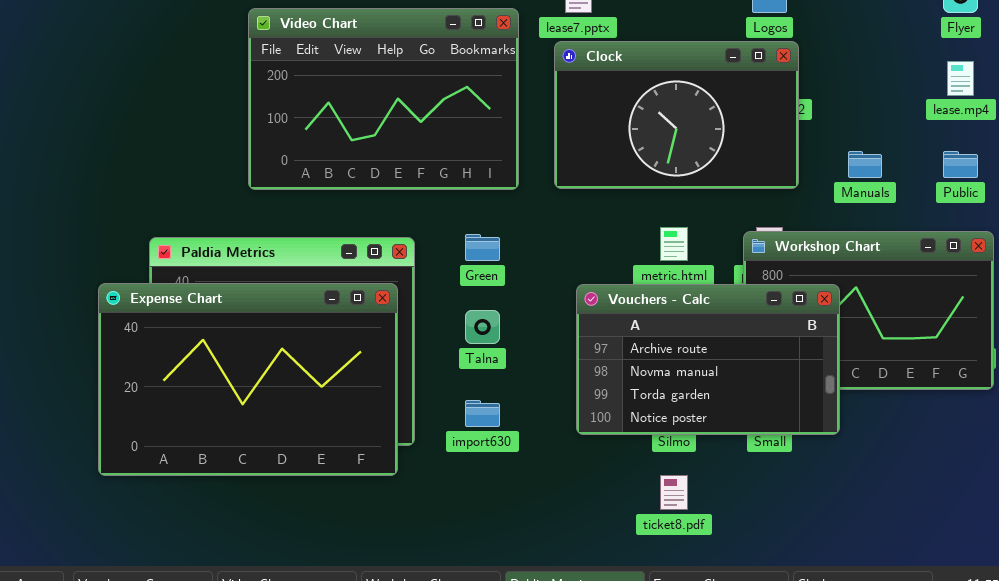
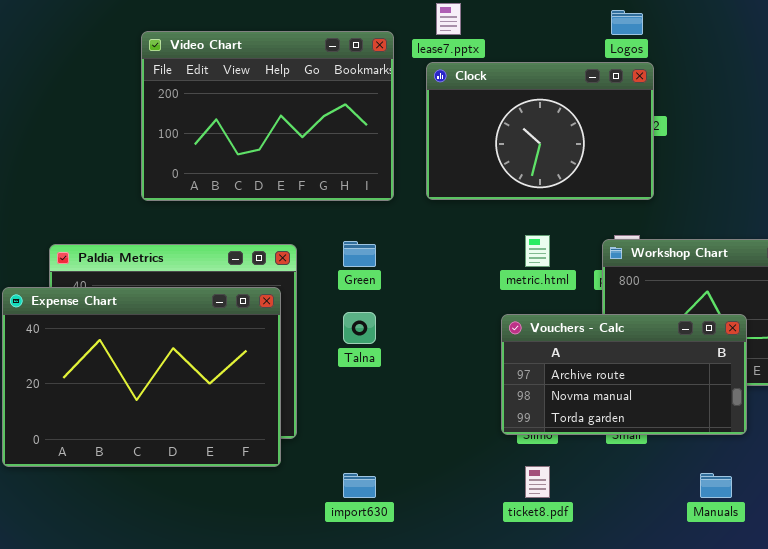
Manuals: [848,151,882,178] -> [700,473,732,498], moved
Vouchers - Calc: [576,284,840,435] -> [501,314,747,435], moved, resized
import630: [465,400,500,427] -> [343,473,376,498], moved

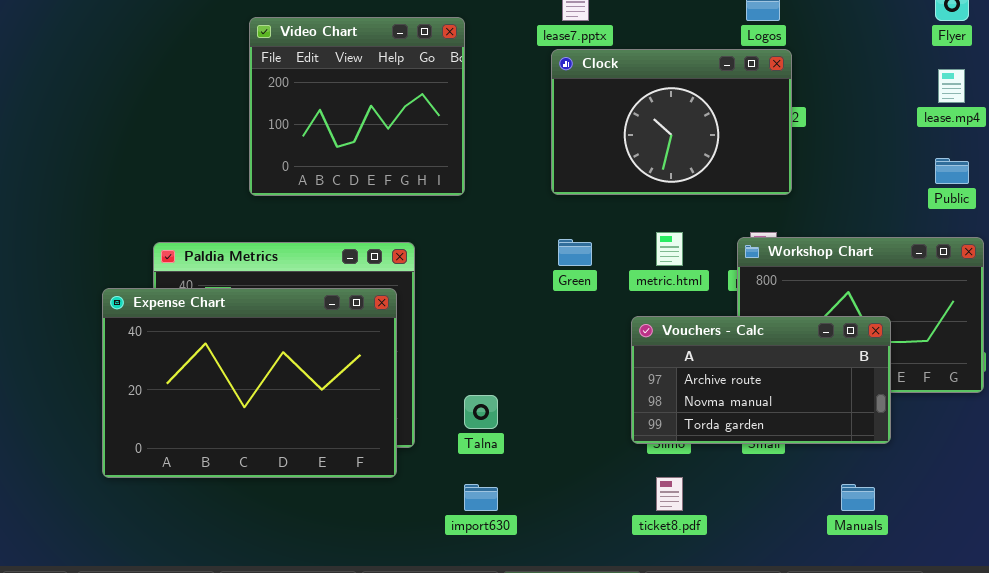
Video Chart: [141,31,394,201] -> [249,17,465,196], resized
Green: [343,241,376,267] -> [558,239,592,266], moved
Talna: [343,312,376,344] -> [464,395,498,429], moved

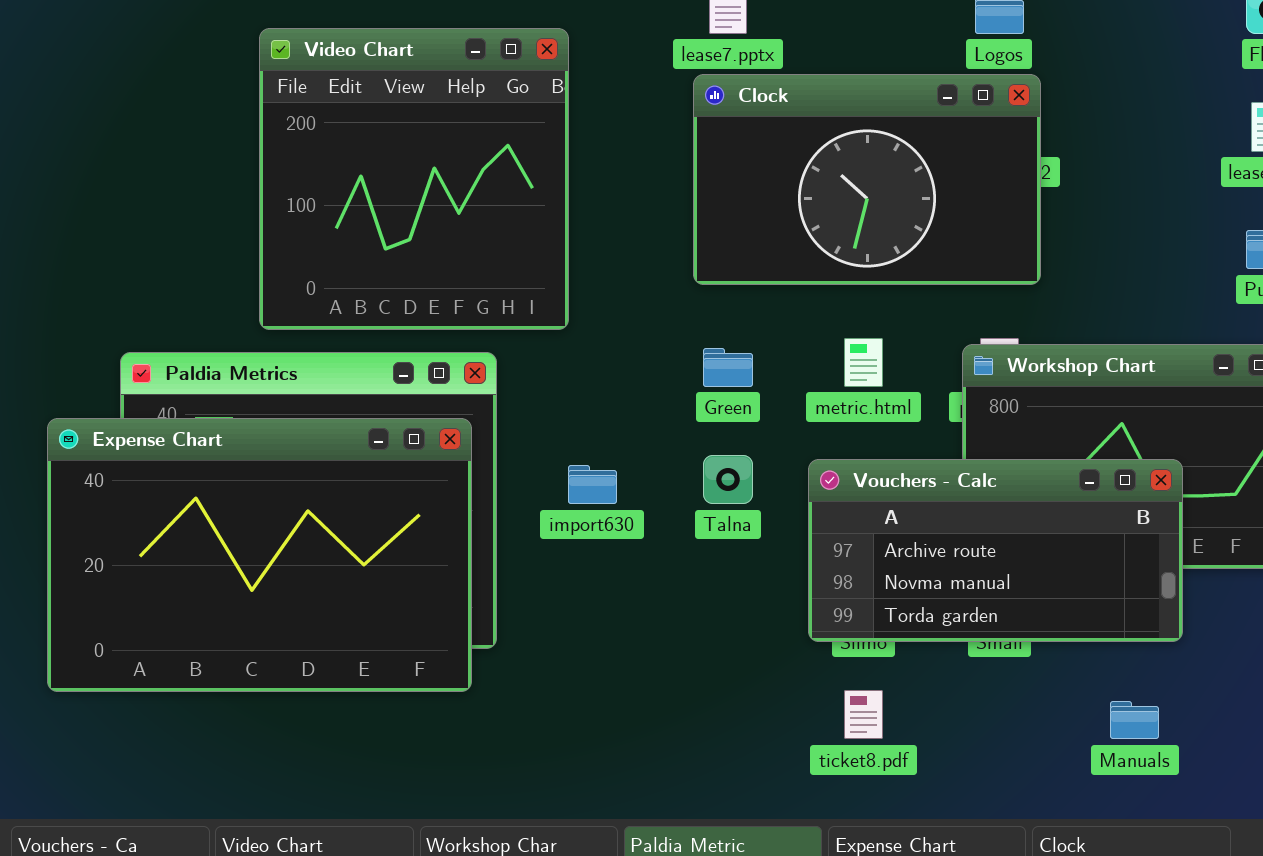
Video Chart: [249,17,465,196] -> [259,28,569,330], resized
Talna: [464,395,498,429] -> [703,455,753,504], moved
import630: [464,484,498,511] -> [568,465,617,504], moved

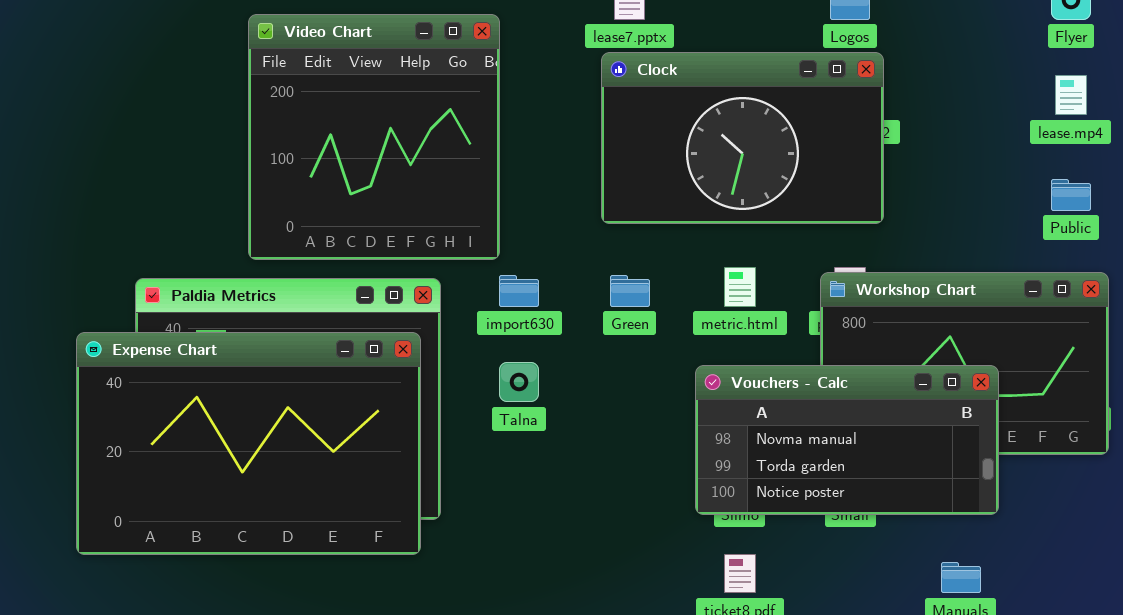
Talna: [703,455,753,504] -> [499,362,539,402], moved
Vouchers - Calc: [808,459,1183,642] -> [695,365,999,515], scrolled down 1 row
import630: [568,465,617,504] -> [499,275,539,307], moved

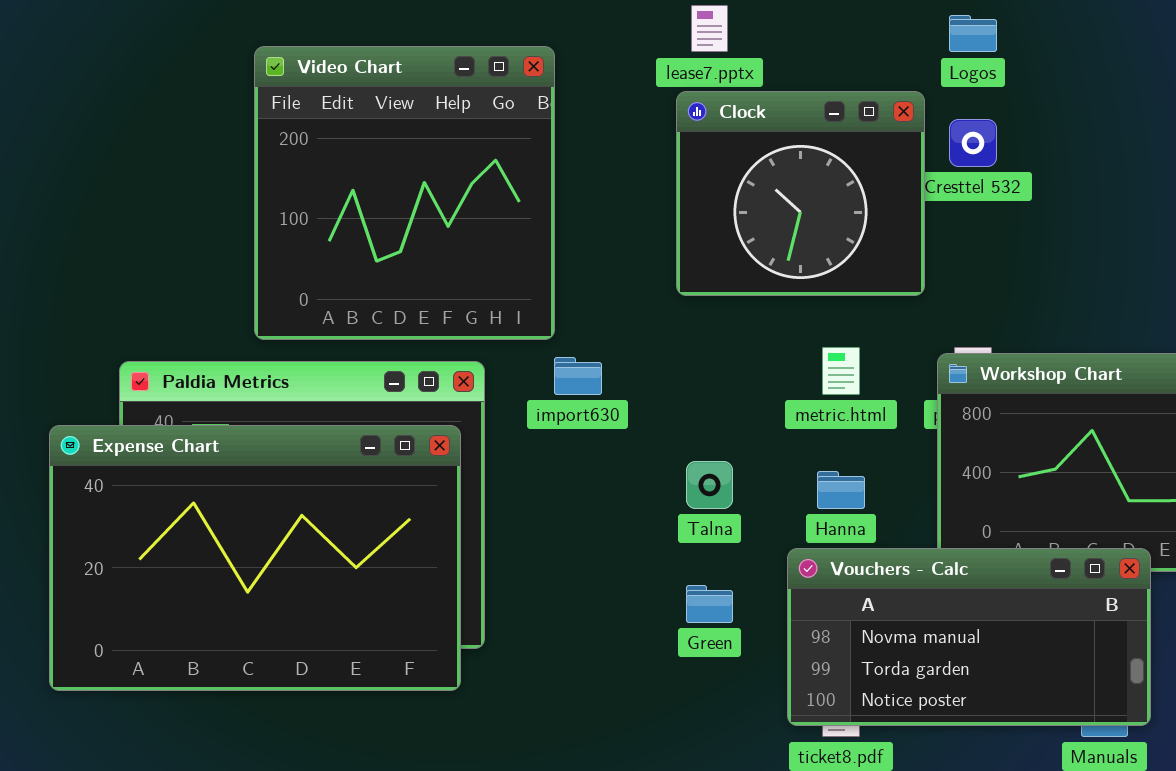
Clock: [601,52,884,224] -> [676,91,925,296], resized
Green: [610,275,650,307] -> [686,585,733,623], moved
Talna: [499,362,539,402] -> [686,461,733,509], moved
Vouchers - Calc: [695,365,999,515] -> [787,548,1151,726], moved

